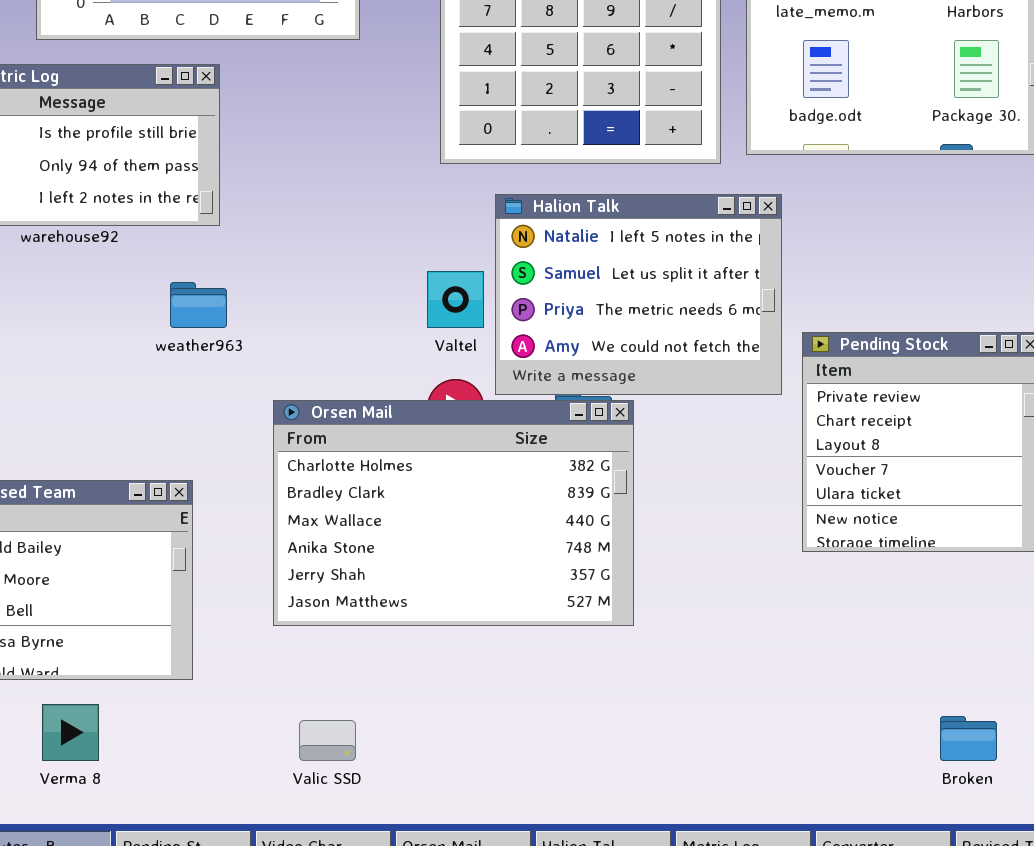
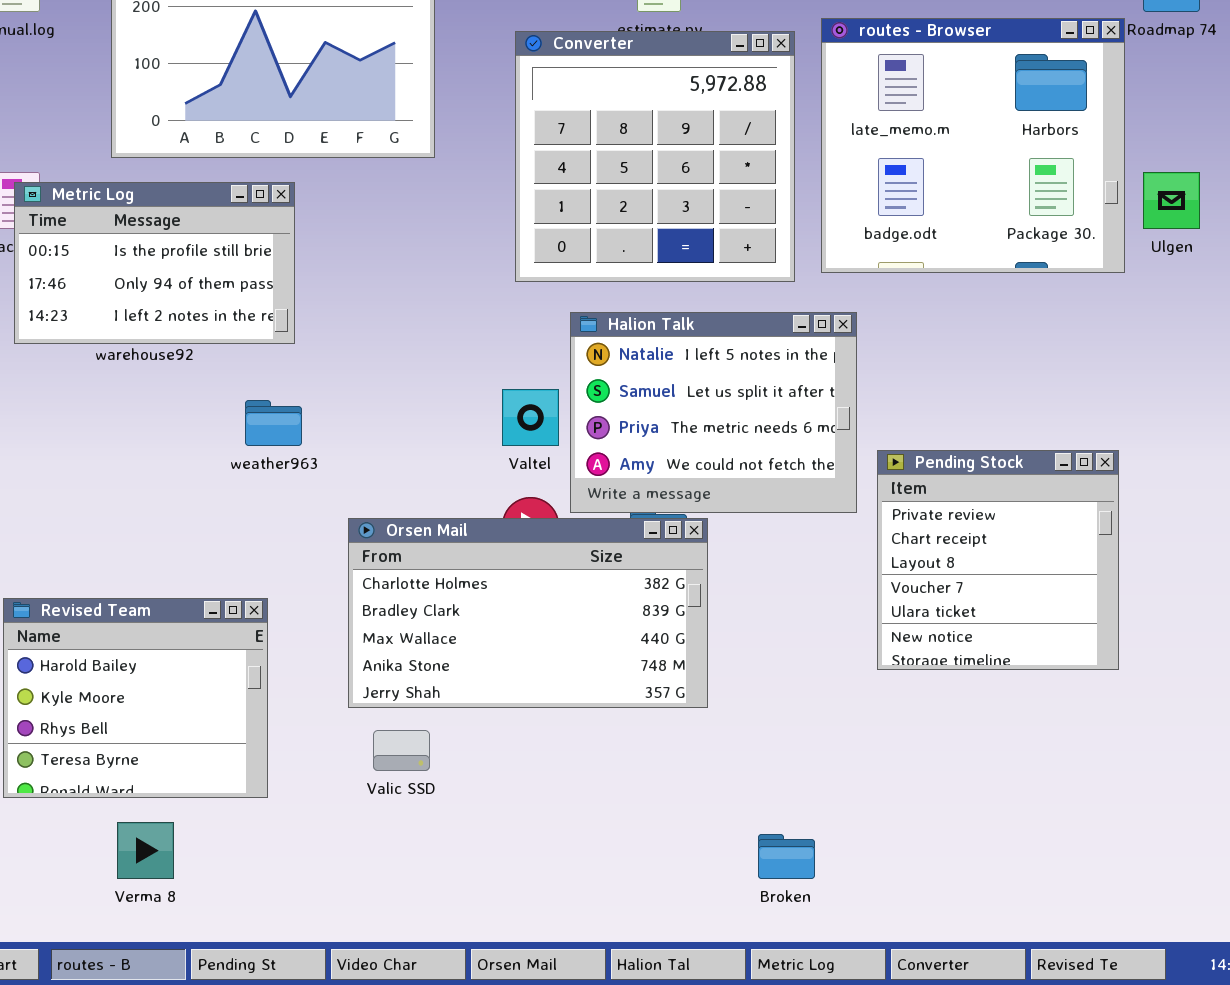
Orsen Mail: [273,400,634,626] -> [348,518,708,708], resized
Broken: [940,716,997,761] -> [758,834,815,879], moved
Valic SSD: [299,720,356,761] -> [373,730,430,771], moved

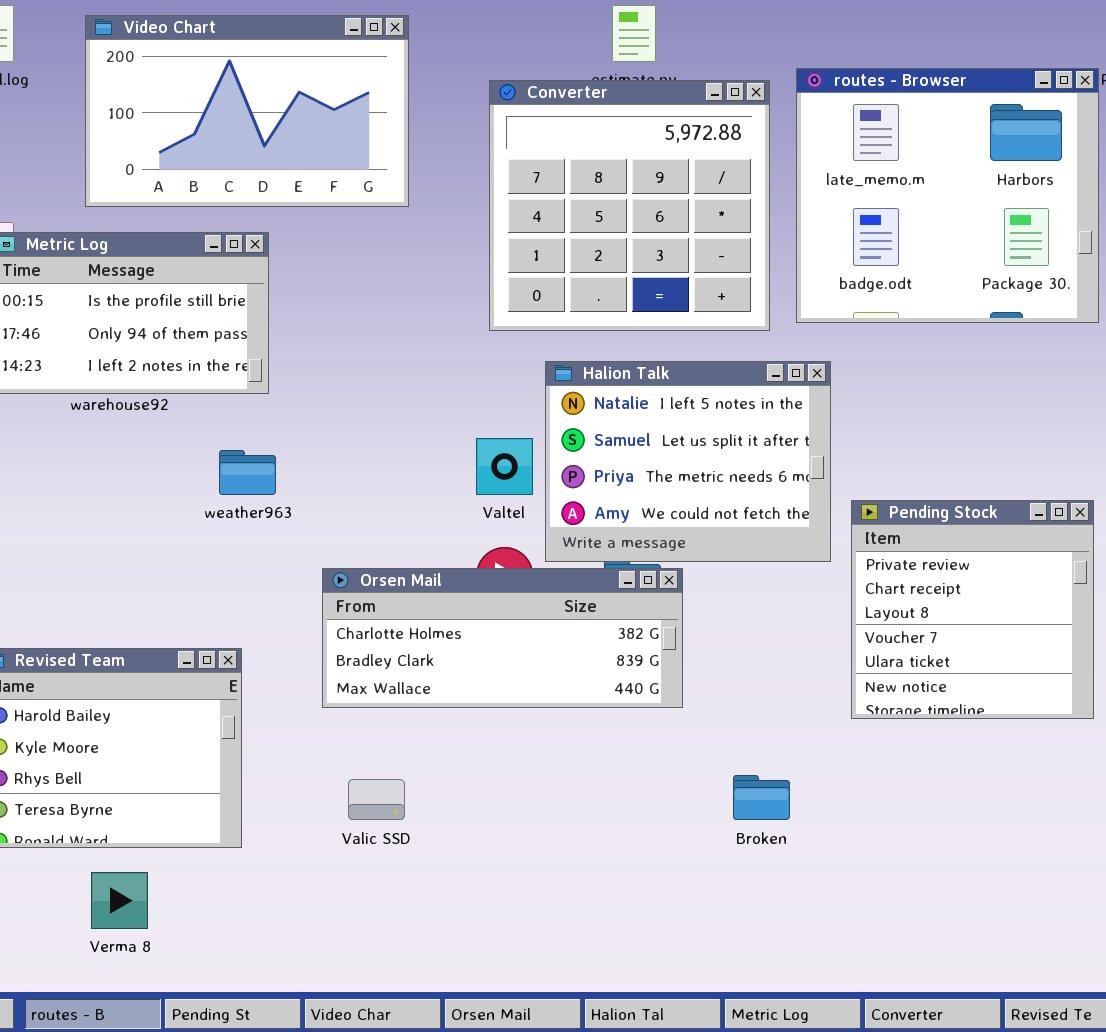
Orsen Mail: [348,518,708,708] -> [322,568,683,708], resized
Broken: [758,834,815,879] -> [733,775,790,820], moved

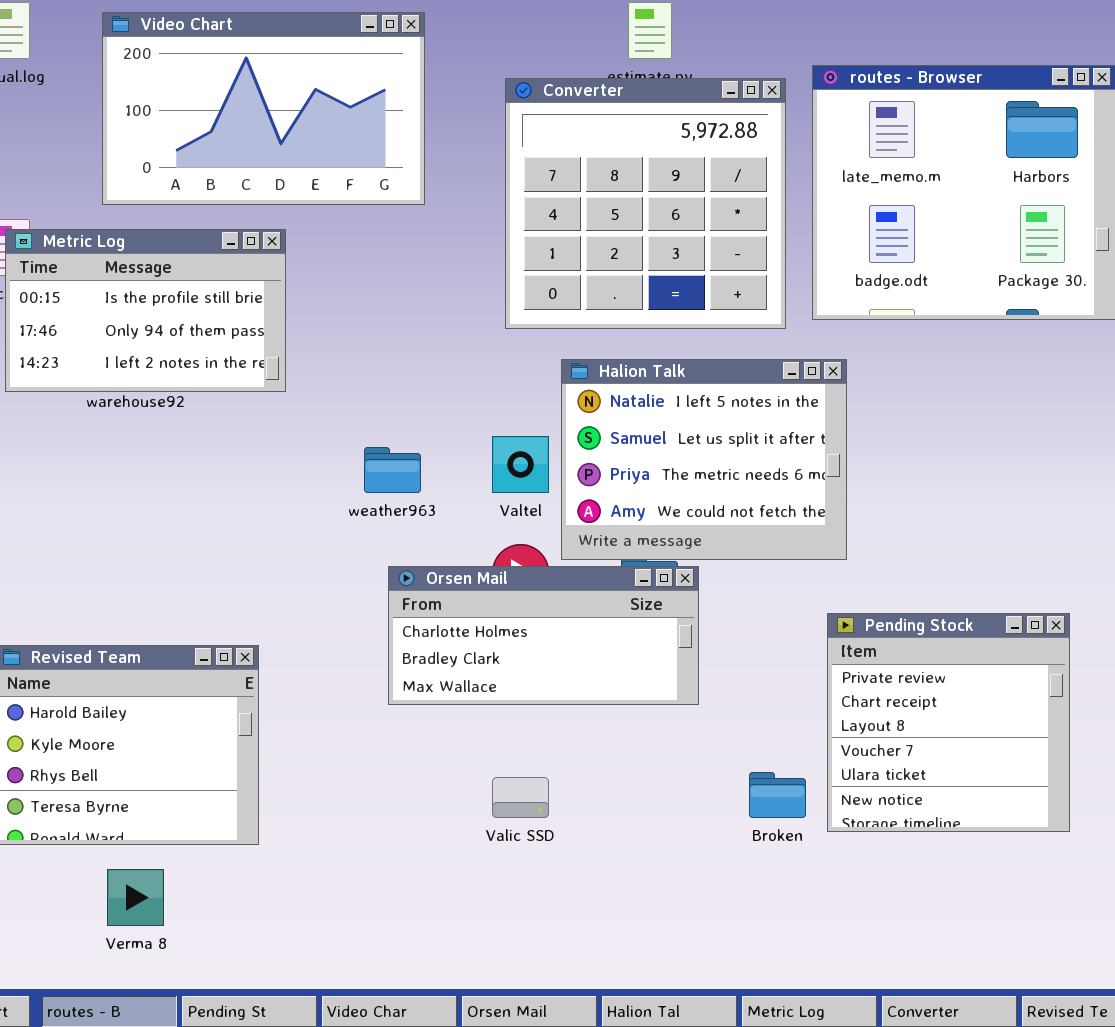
weather963: [219,450,276,495] -> [364,447,421,493], moved
Pending Stock: [851,500,1094,719] -> [827,613,1070,832], moved
Orsen Mail: [322,568,683,708] -> [388,566,699,705], resized
Valic SSD: [348,779,405,820] -> [492,777,549,818], moved

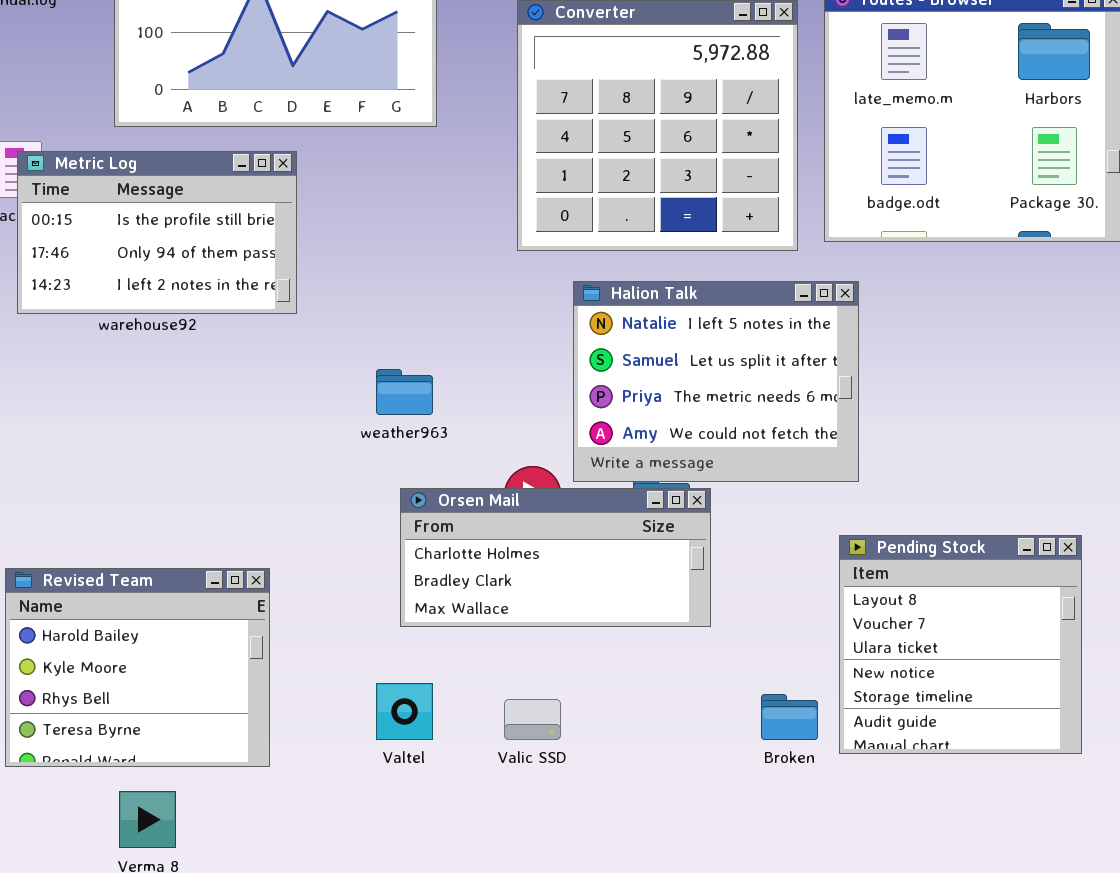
Valtel: [492,436,549,493] -> [376,683,433,740], moved
Pending Stock: [827,613,1070,832] -> [839,535,1082,754], scrolled down 2 rows

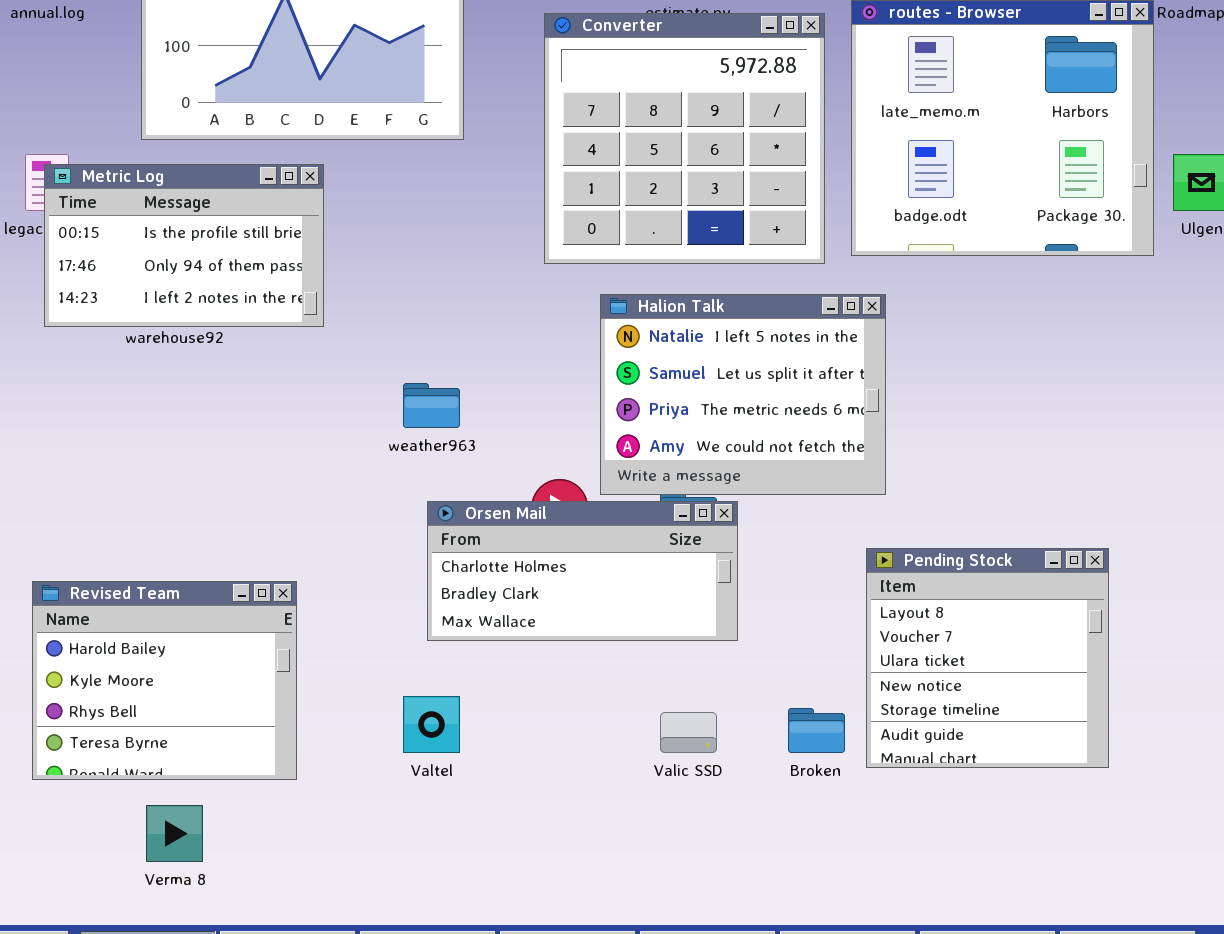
Valic SSD: [504,699,561,740] -> [660,712,717,753], moved

